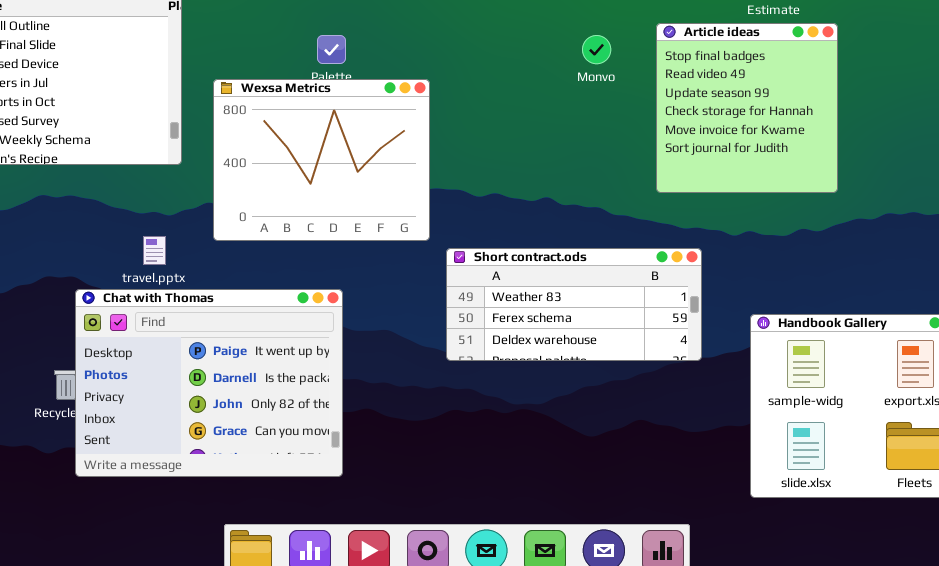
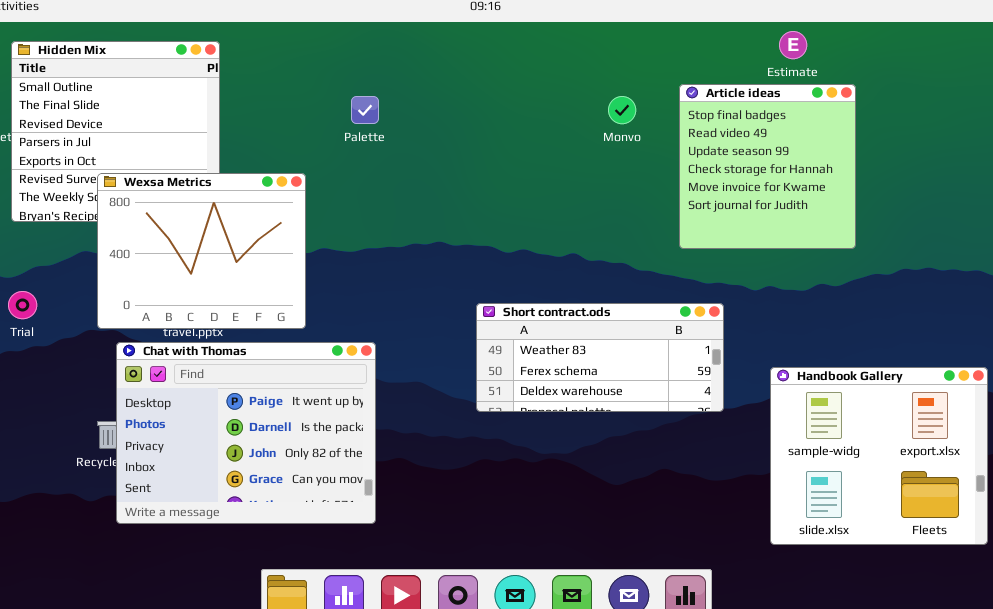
Wexsa Metrics: [213,79,430,241] -> [97,173,306,329], moved

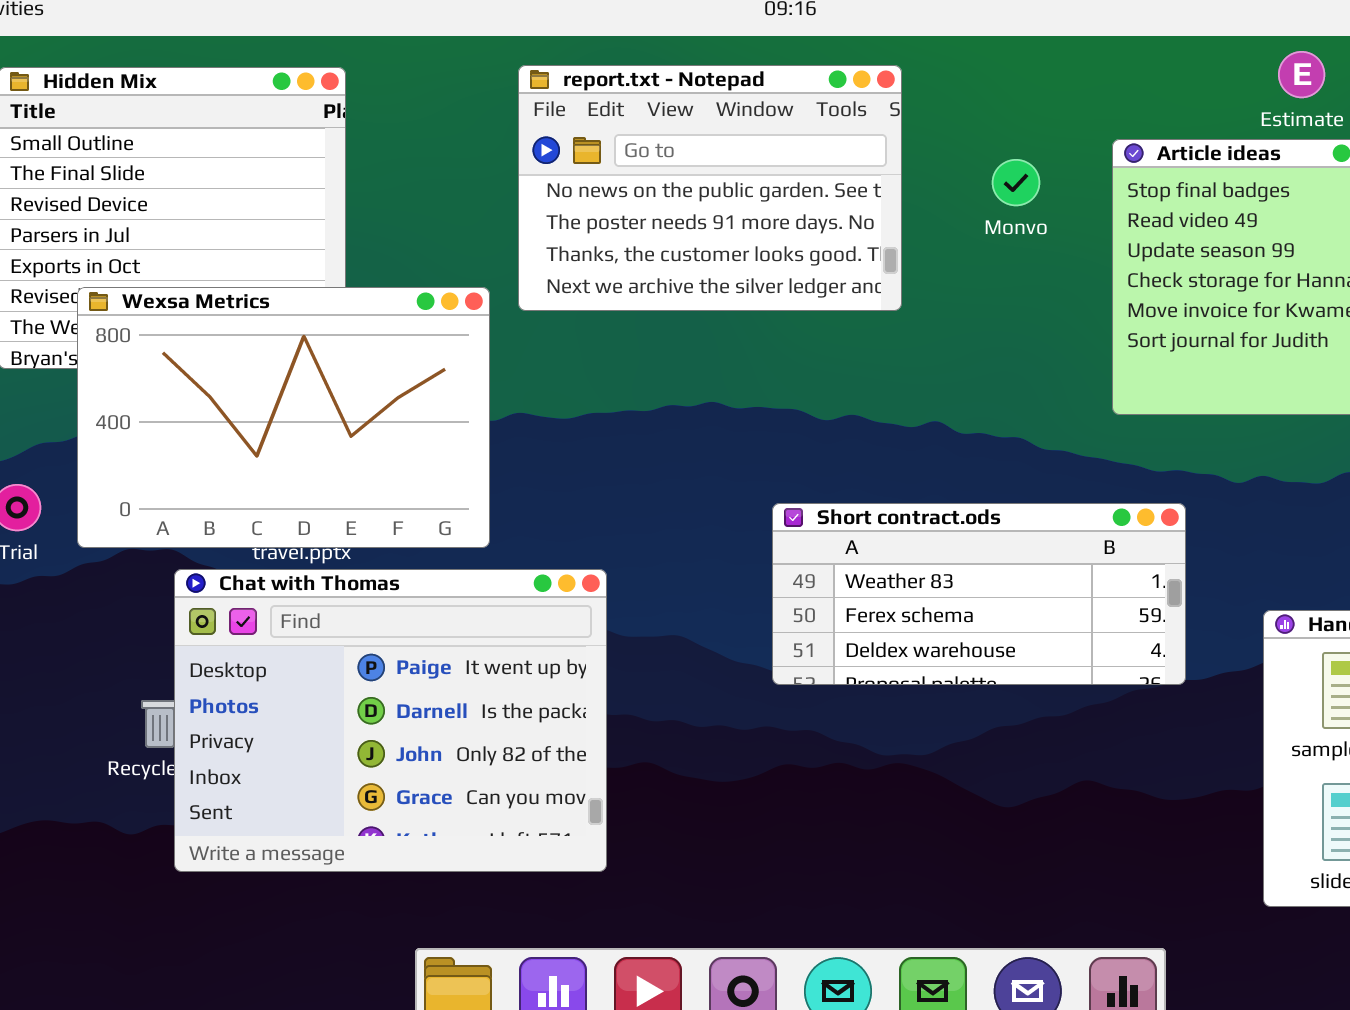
report.txt - Notepad: none -> [518,65,902,311], opened
Wexsa Metrics: [97,173,306,329] -> [77,287,490,548], resized

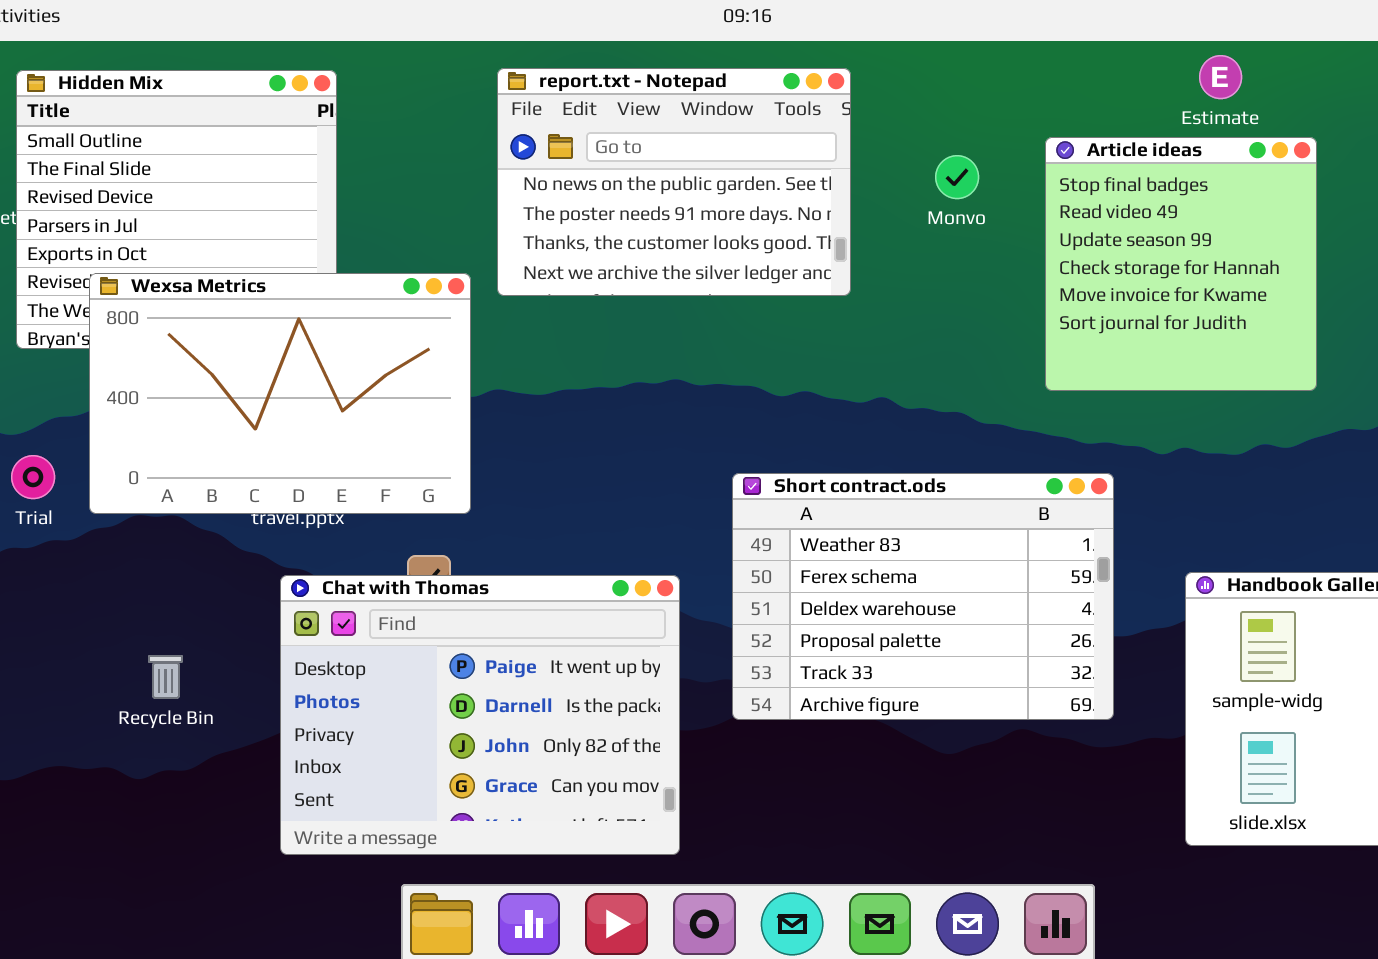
Short contract.ods: [772,503,1186,685] -> [732,473,1114,720], resized
Chat with Thomas: [174,569,607,872] -> [280,575,680,855], moved

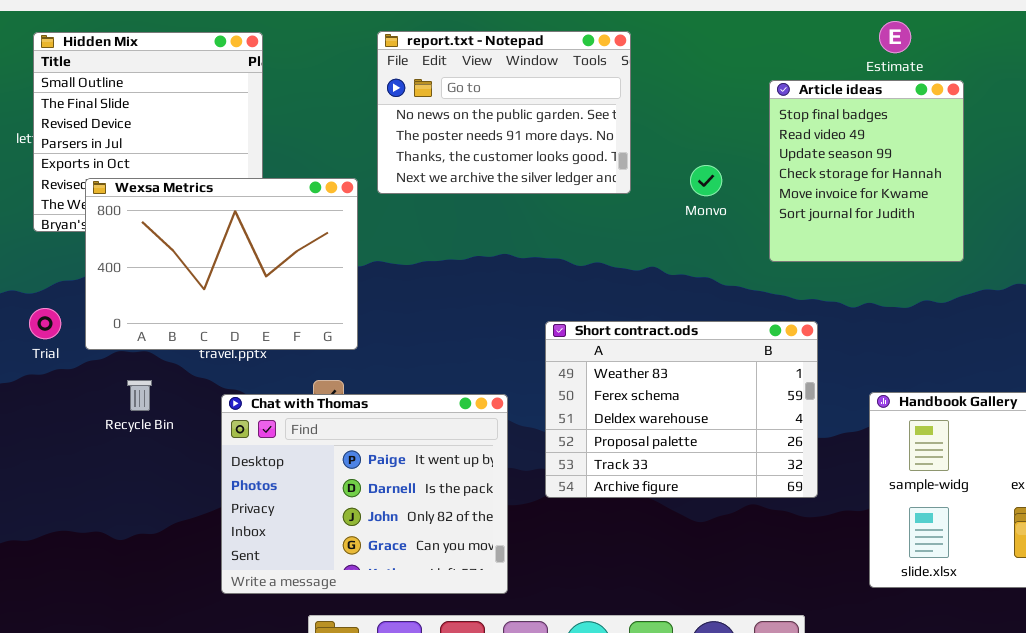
Monvo: [935,155,979,199] -> [690,165,722,196], moved
Recycle Bin: [148,655,183,699] -> [127,380,152,411], moved

